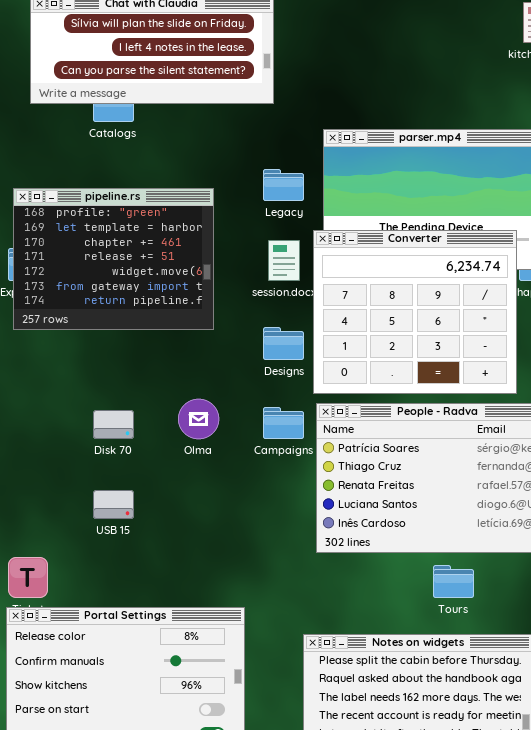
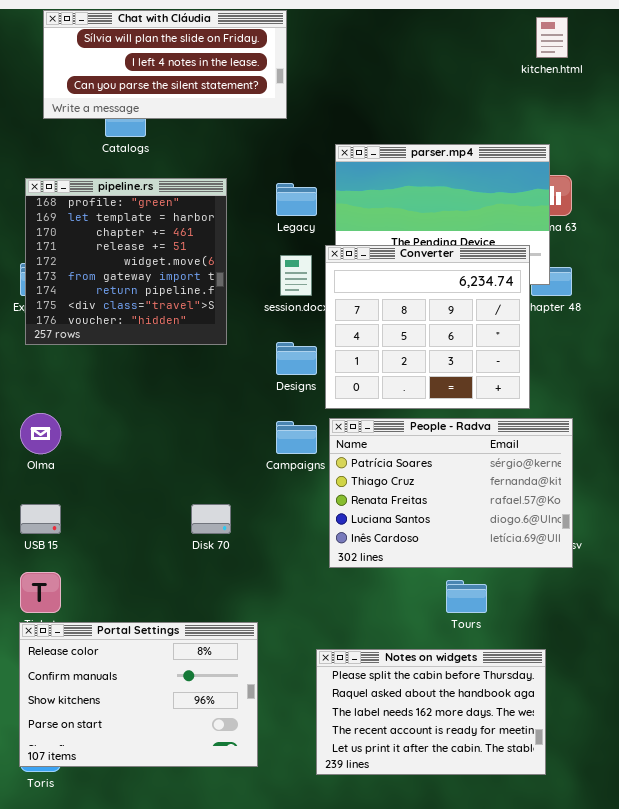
pipeline.rs: [13,188,214,330] -> [25,178,227,345], resized
Olma: [178,399,219,439] -> [20,413,61,454], moved
Disk 70: [93,410,134,439] -> [191,504,231,534], moved
USB 15: [93,490,134,519] -> [20,504,61,534], moved

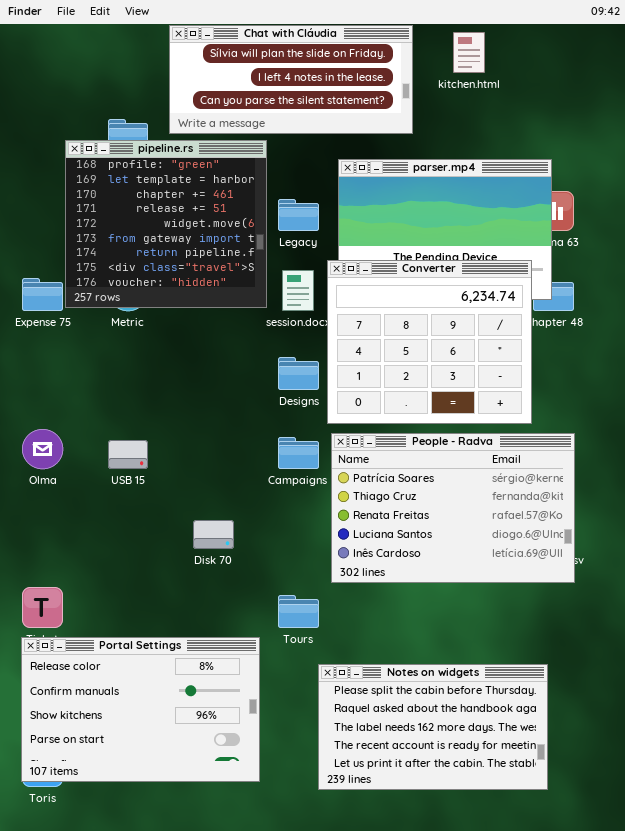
Chat with Cláudia: [43,10,287,119] -> [169,25,413,134], moved
kitchen.html: [536,17,568,58] -> [453,32,485,73], moved
pipeline.rs: [25,178,227,345] -> [65,140,267,308], moved
USB 15: [20,504,61,534] -> [108,440,148,469], moved
Tours: [446,580,487,613] -> [278,595,319,628], moved

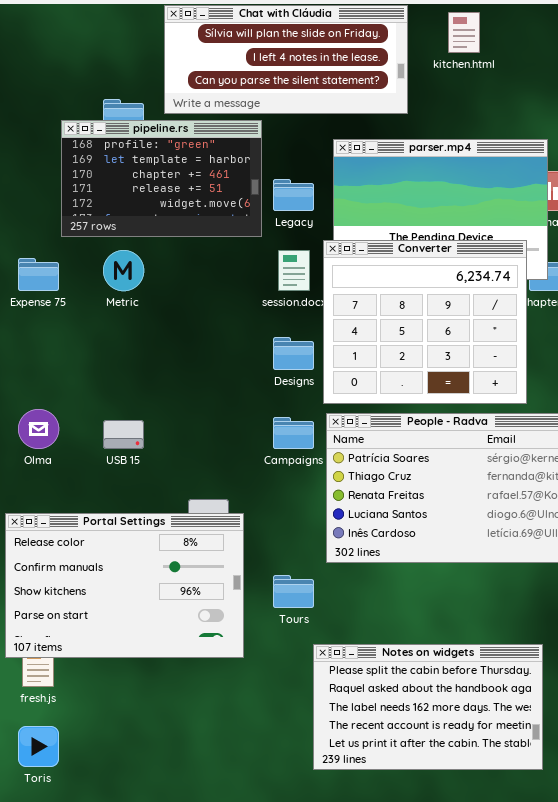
pipeline.rs: [65,140,267,308] -> [61,120,262,237], resized
Portal Settings: [21,637,260,782] -> [5,513,244,658], moved

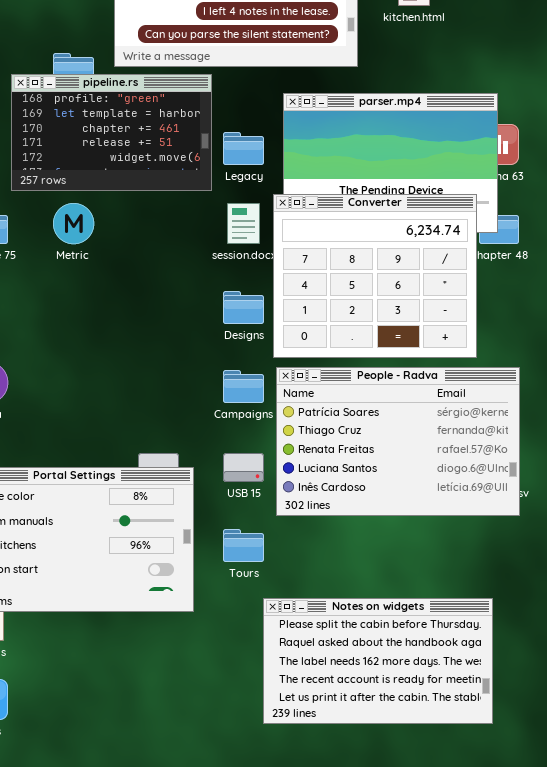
USB 15: [103,420,144,449] -> [223,453,264,482], moved

